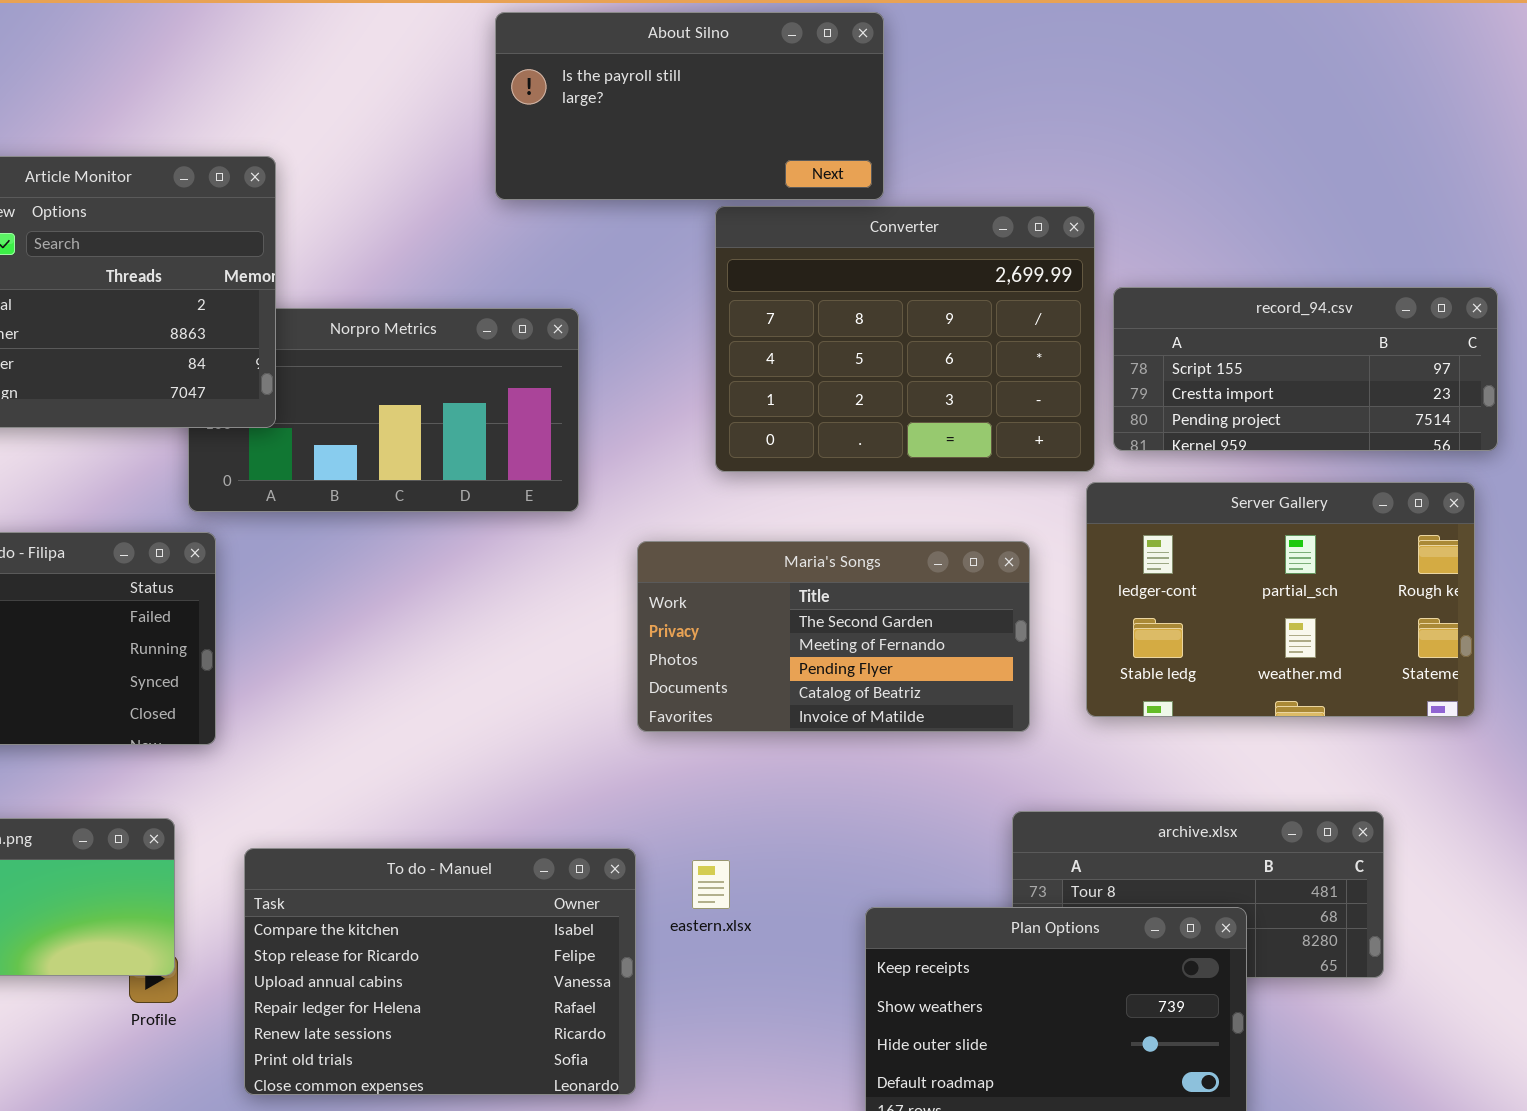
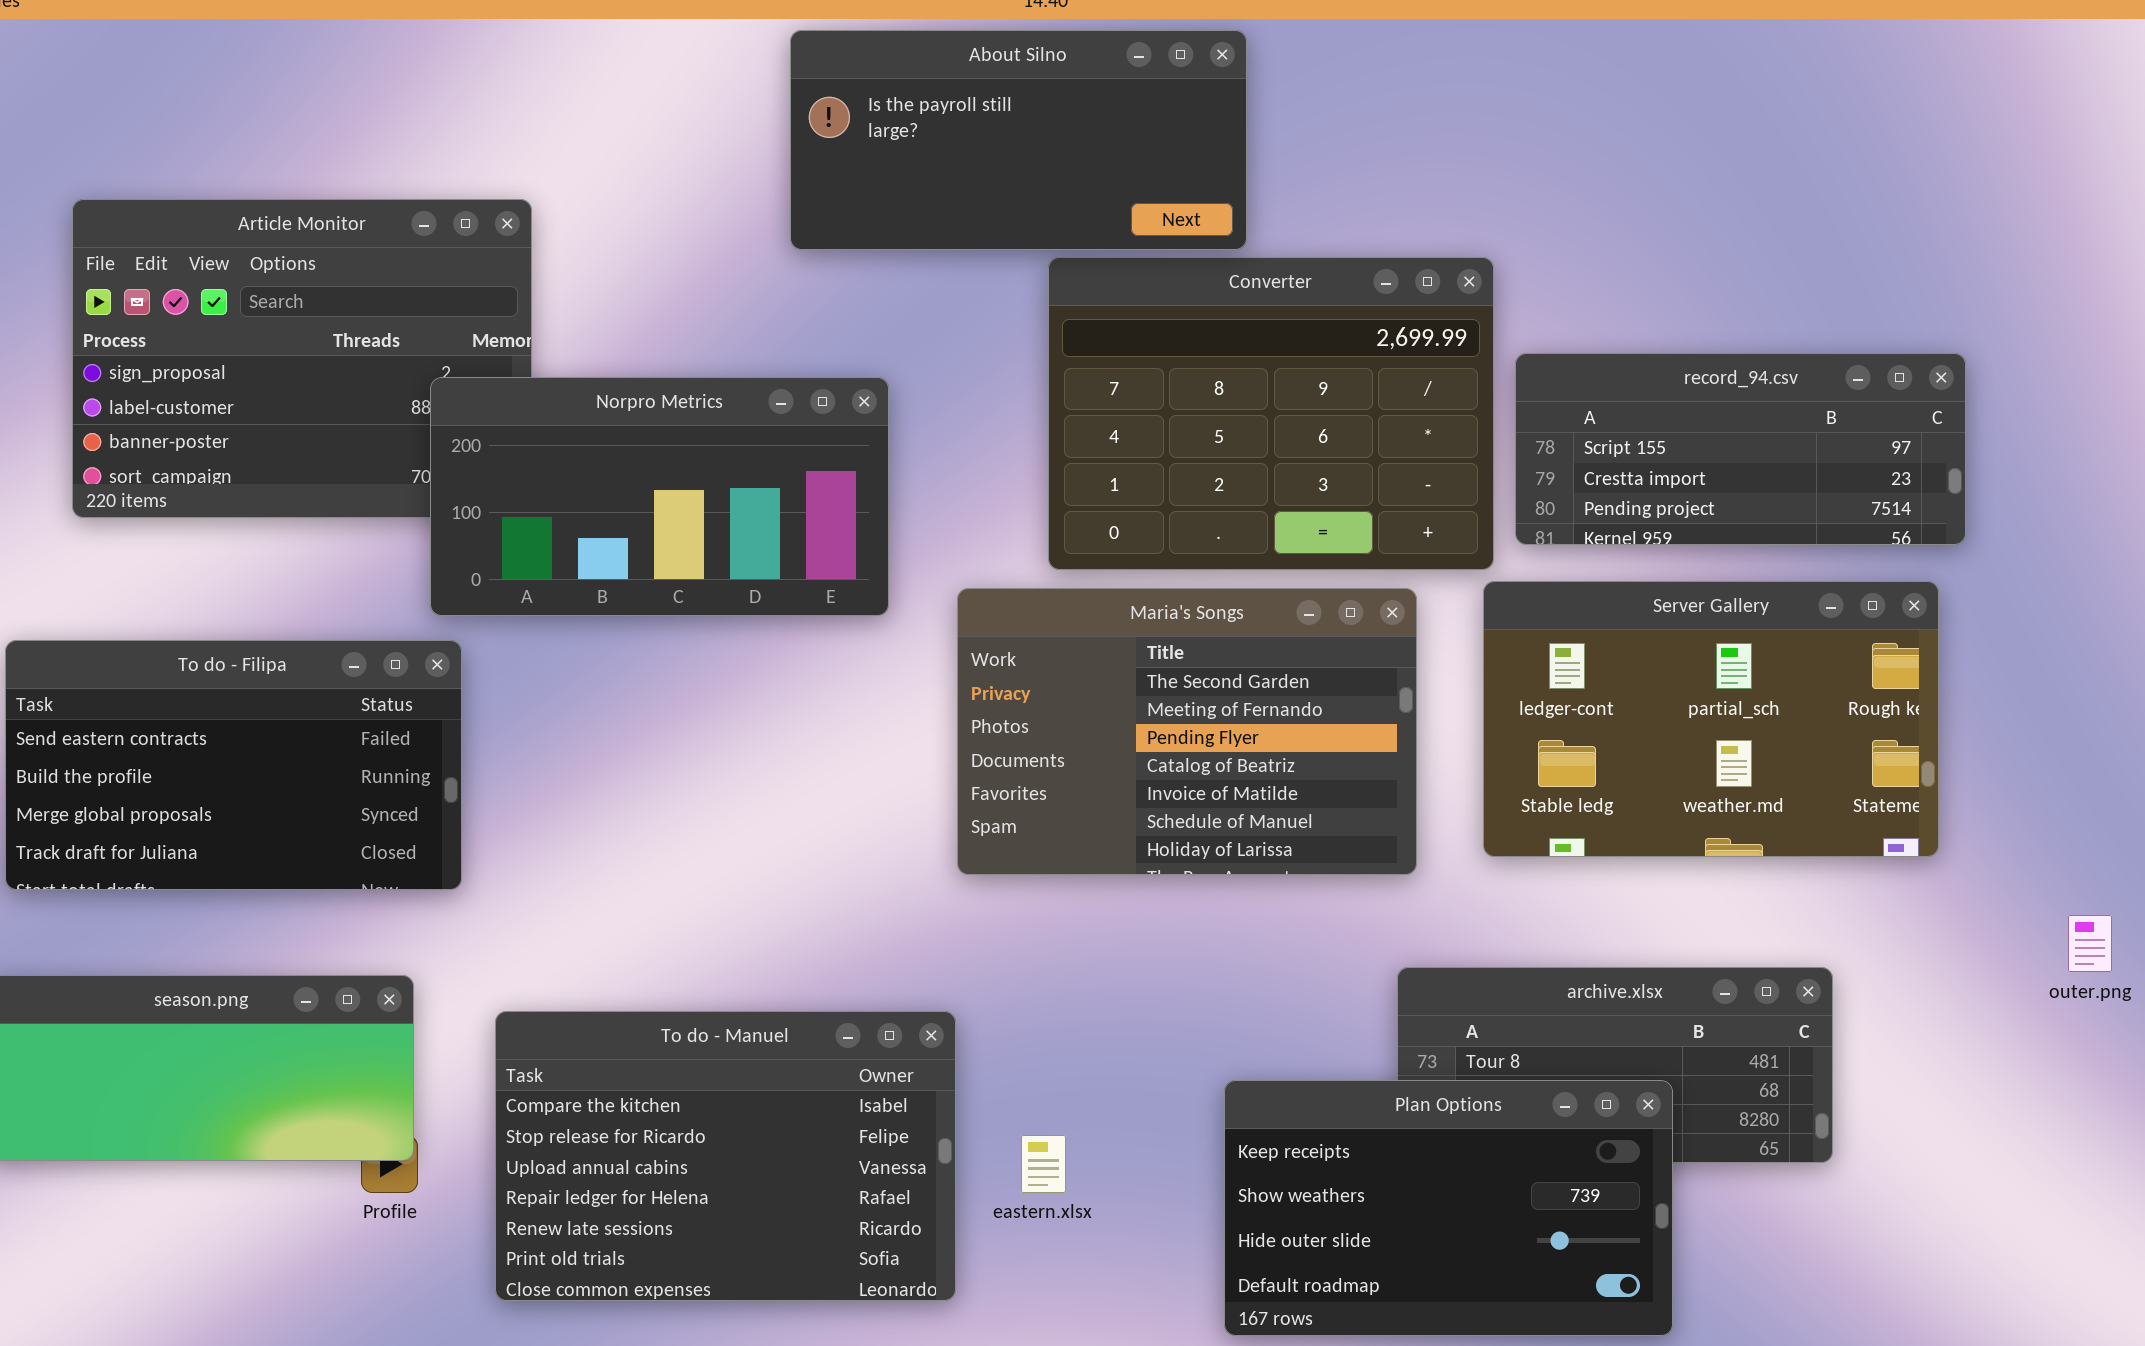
Norpro Metrics: [188,308,579,512] -> [430,377,889,616], raised
Maria's Songs: [637,541,1030,732] -> [957,588,1417,875], resized
eastern.xlsx: [692,860,730,909] -> [1021,1135,1066,1193], moved

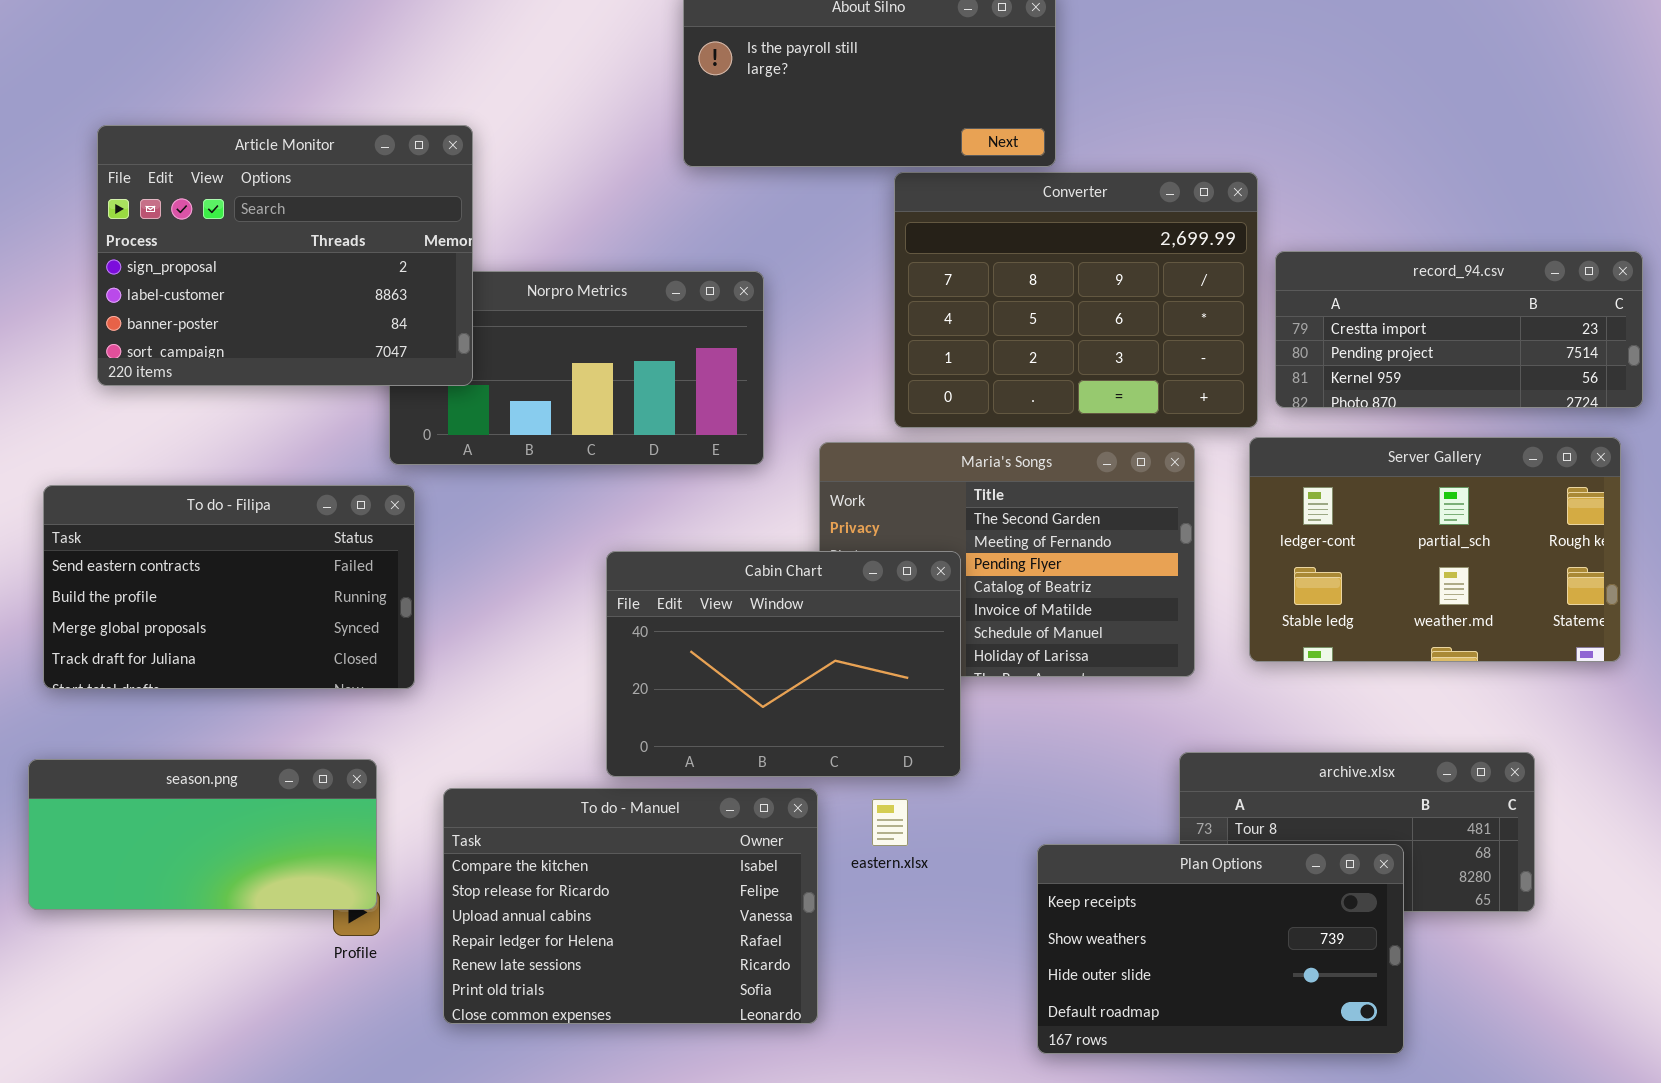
Article Monitor: [72,199,532,518] -> [97,125,473,386], raised
record_94.csv: [1515,353,1966,545] -> [1275,251,1643,408], scrolled down 1 row
Cabin Chart: none -> [606,551,961,777], opened
eastern.xlsx: [1021,1135,1066,1193] -> [872,799,908,846], moved

